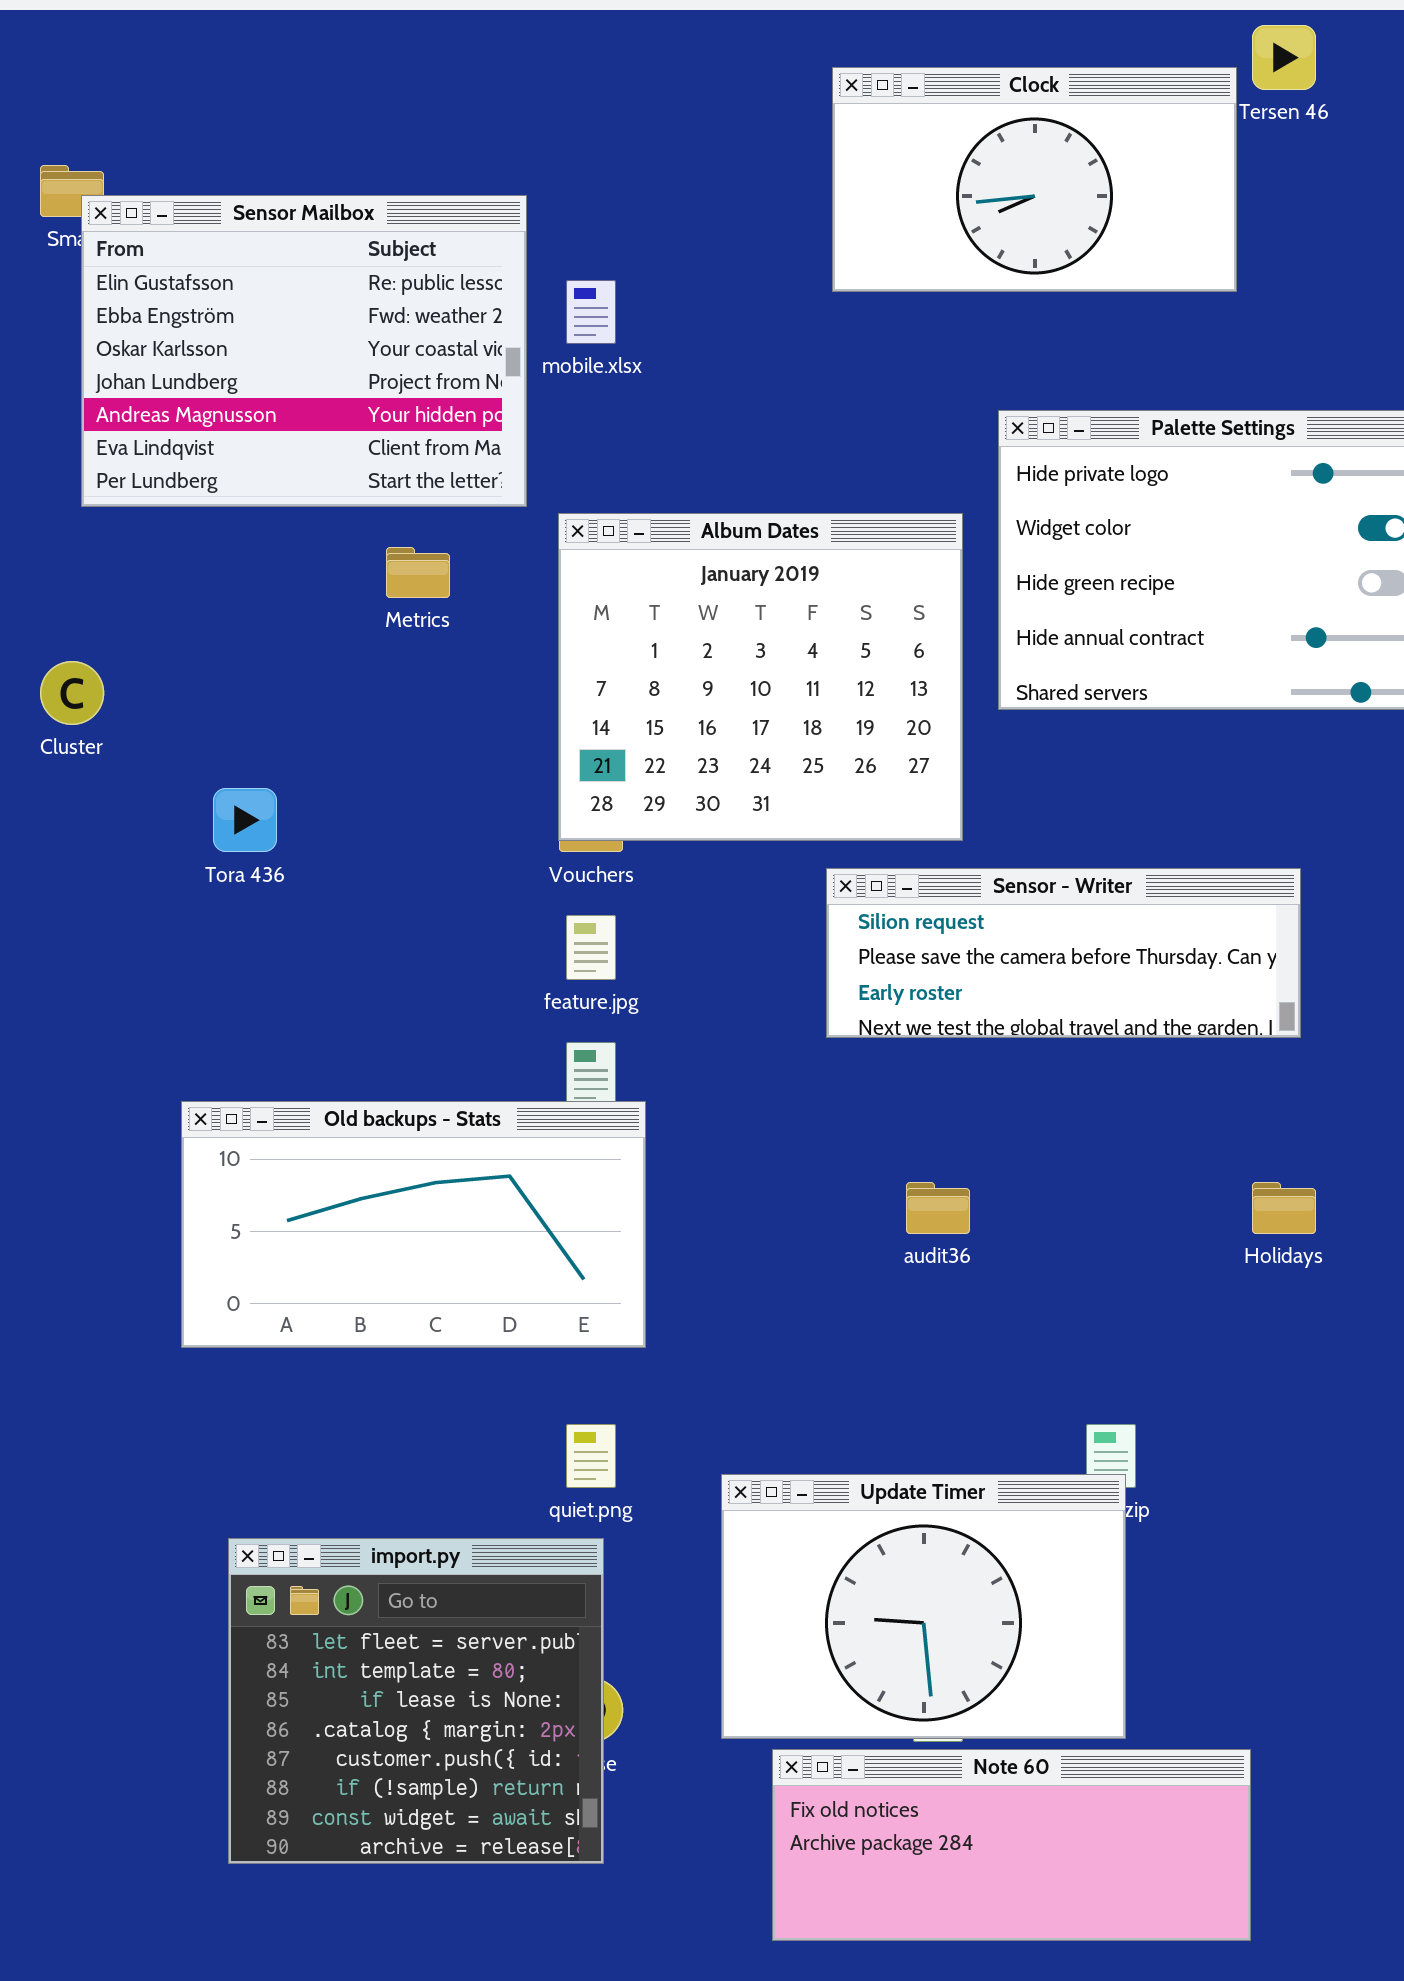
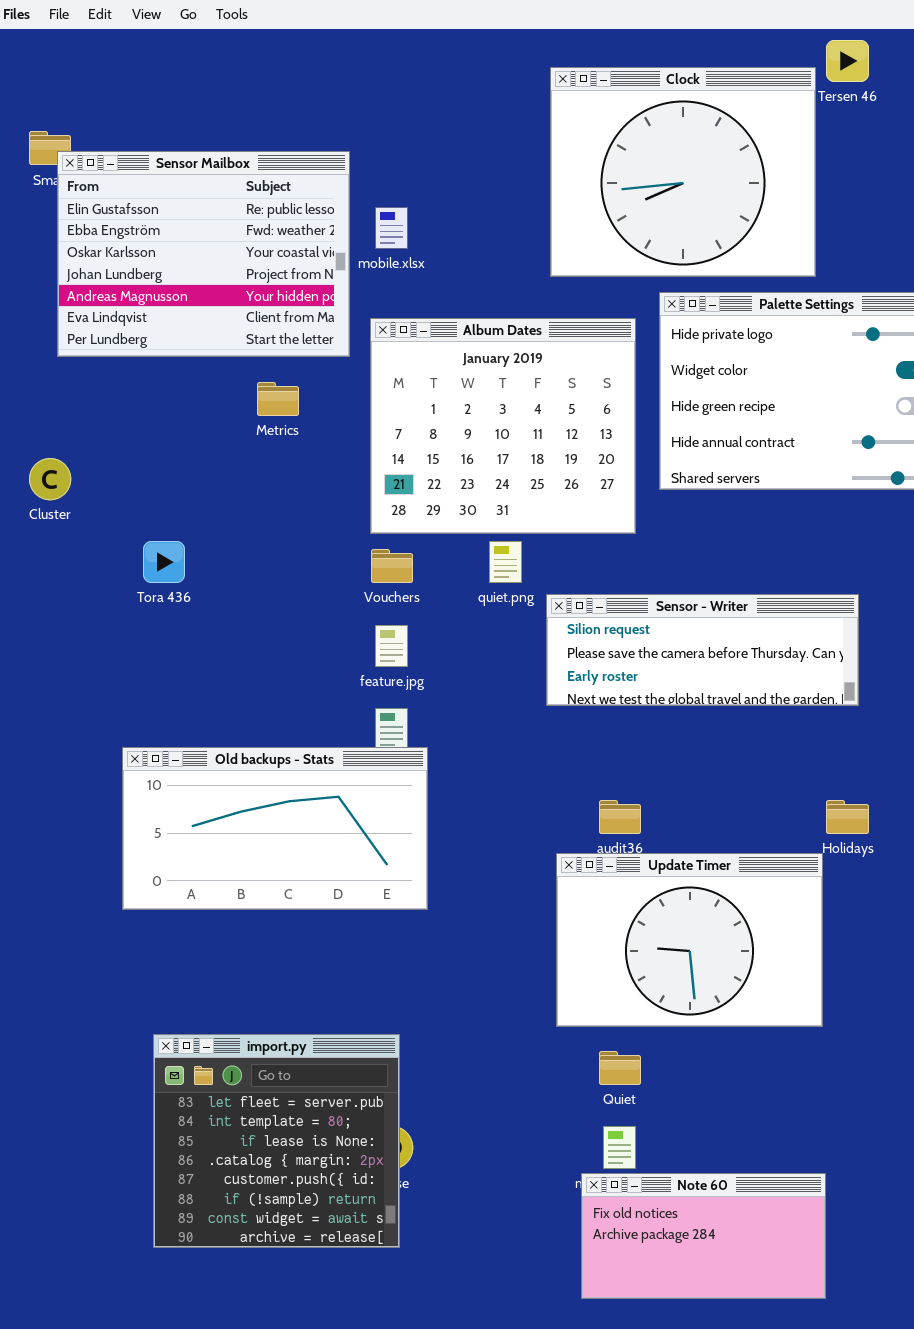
Clock: [832,67,1237,292] -> [550,67,816,277], resized
Album Dates: [558,513,963,841] -> [370,318,636,534], moved
quiet.png: [566,1424,616,1488] -> [489,541,522,583], moved
Update Timer: [721,1474,1126,1739] -> [556,853,823,1027], moved
Note 60: [772,1749,1251,1941] -> [581,1173,826,1299], resized

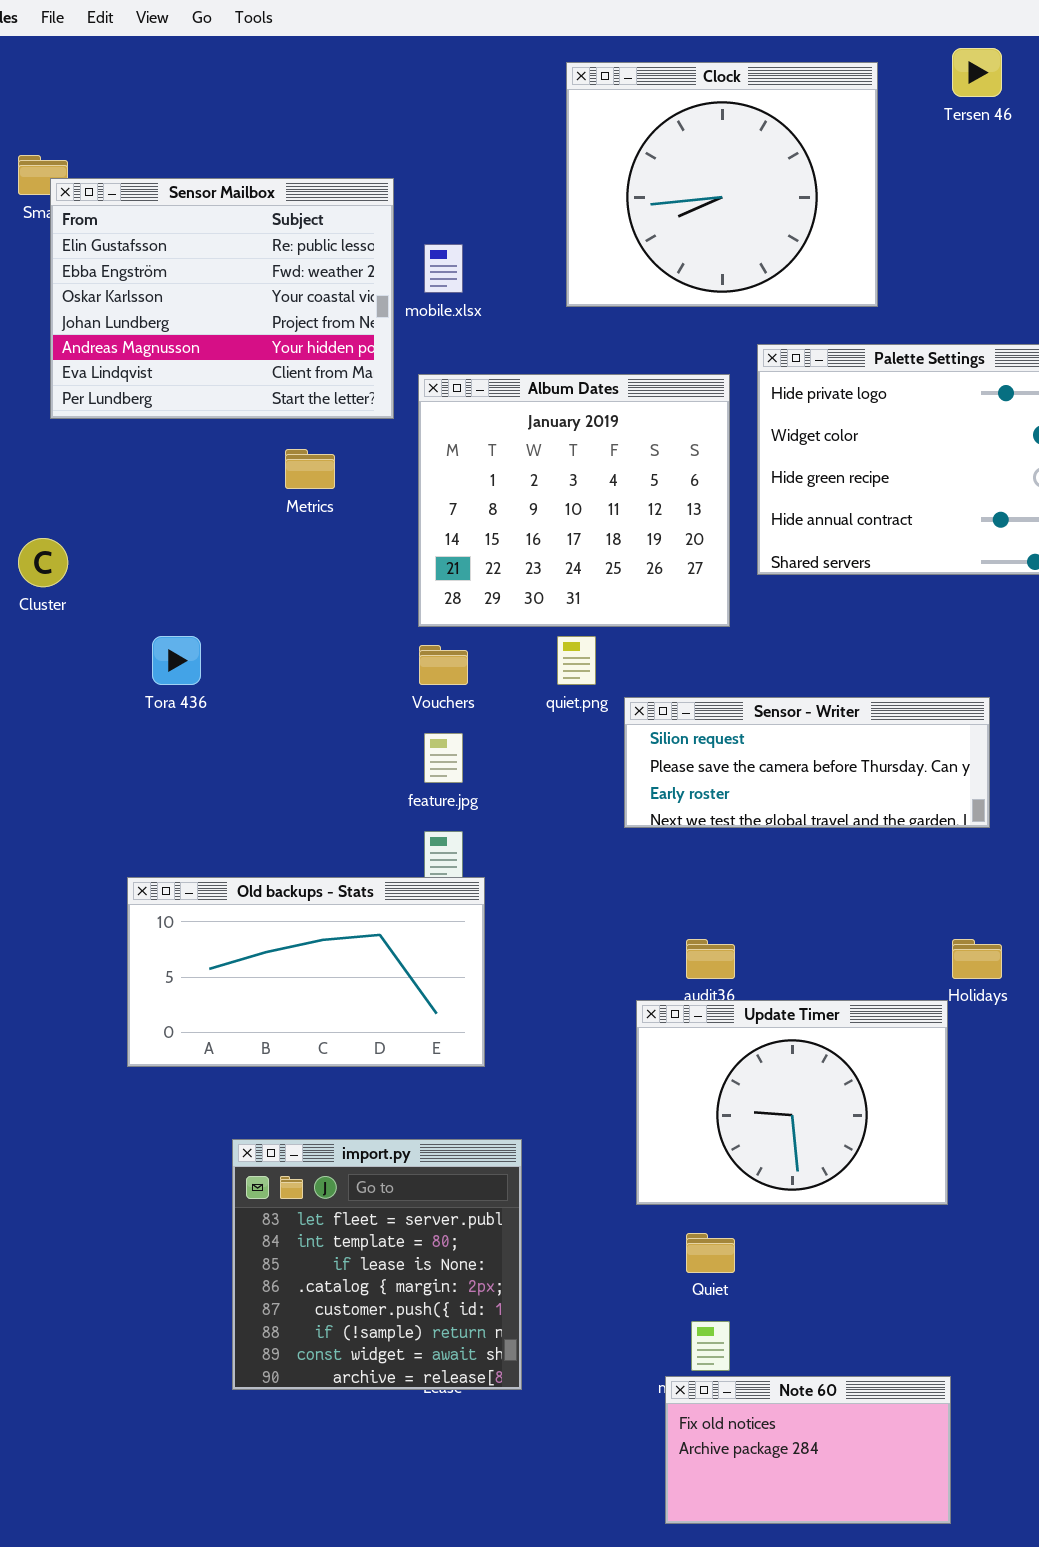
Clock: [550,67,816,277] -> [566,62,878,307], moved
import.py: [153,1034,400,1248] -> [232,1139,522,1390], moved

